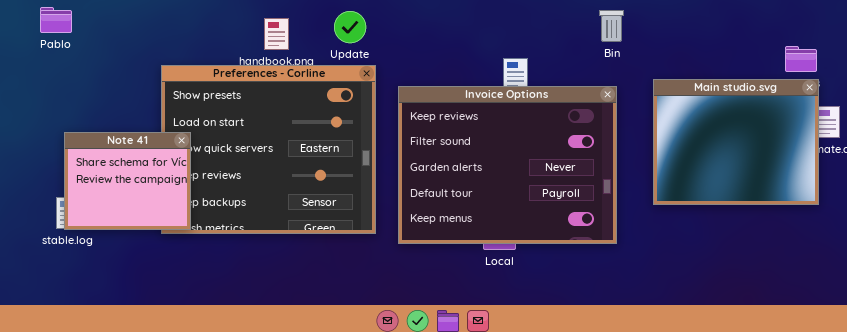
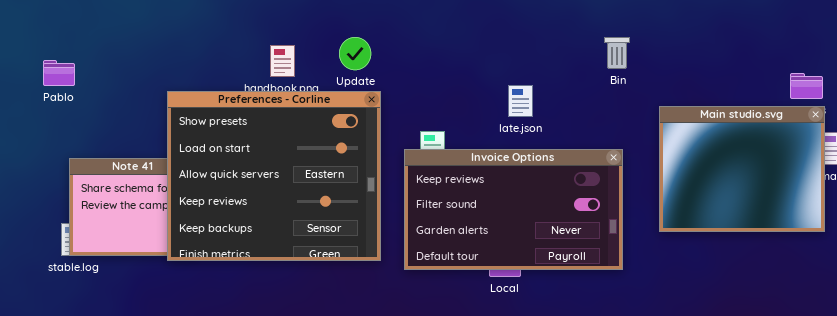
Pablo: [40,7,72,33] -> [43,60,75,86], moved
Preferences - Corline: [161,65,376,234] -> [167,91,381,261], raised
Invoice Options: [398,86,617,244] -> [404,149,623,270], resized

